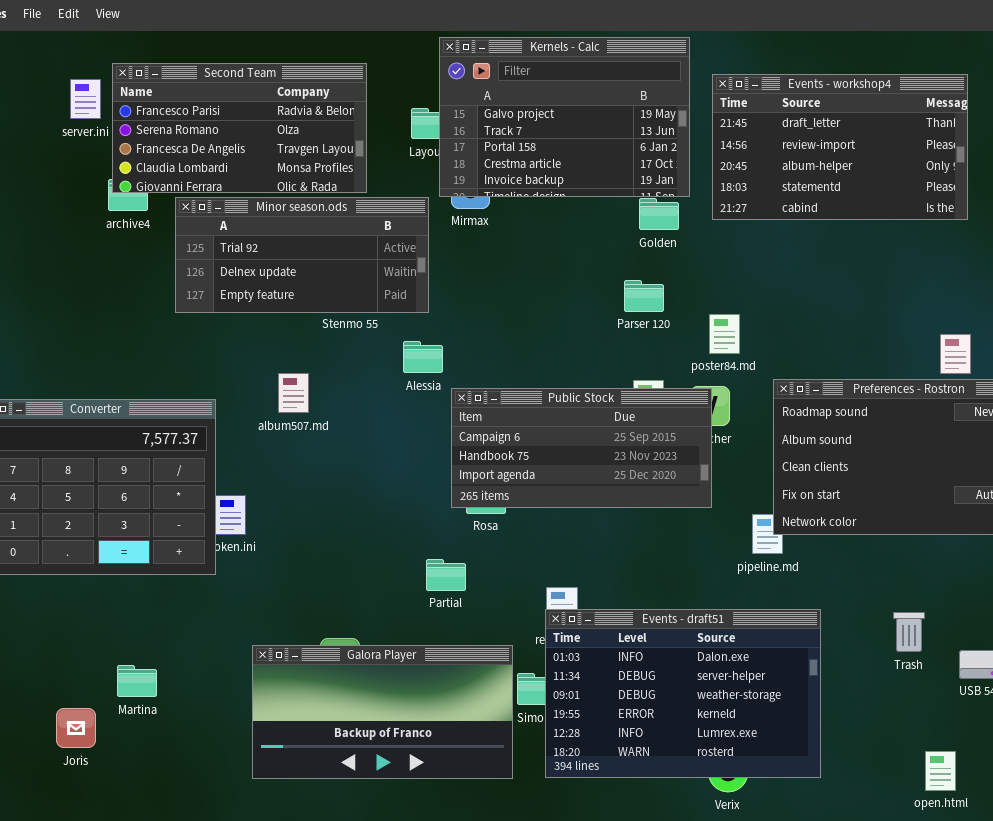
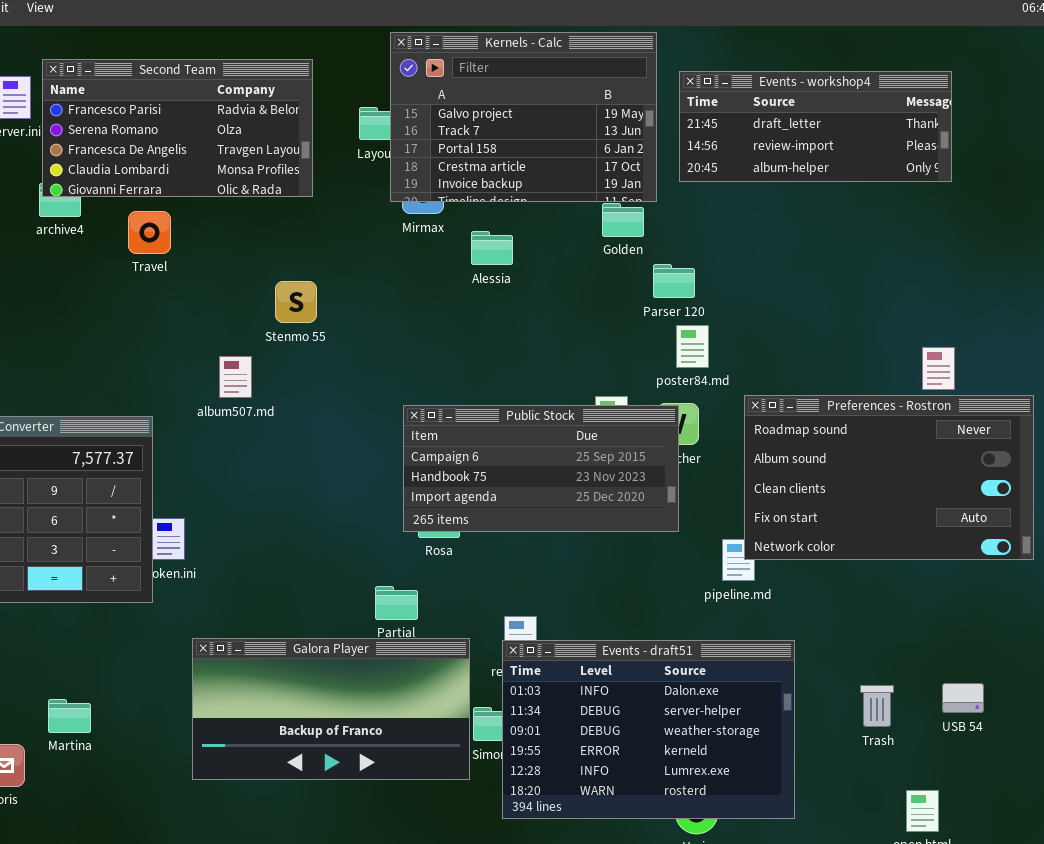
Events - workshop4: [712,74,968,220] -> [679,71,952,182], resized
Minor season.ods: [175,197,429,313] -> none, closed
Parser 120: [624,280,664,312] -> [653,264,695,298], moved
Alessia: [403,341,443,373] -> [471,231,513,265], moved
album507.md: [278,373,309,413] -> [219,356,252,398], moved
Trash: [893,612,925,652] -> [860,685,894,727], moved
Galora Player: [252,645,513,779] -> [192,638,470,780], moved

